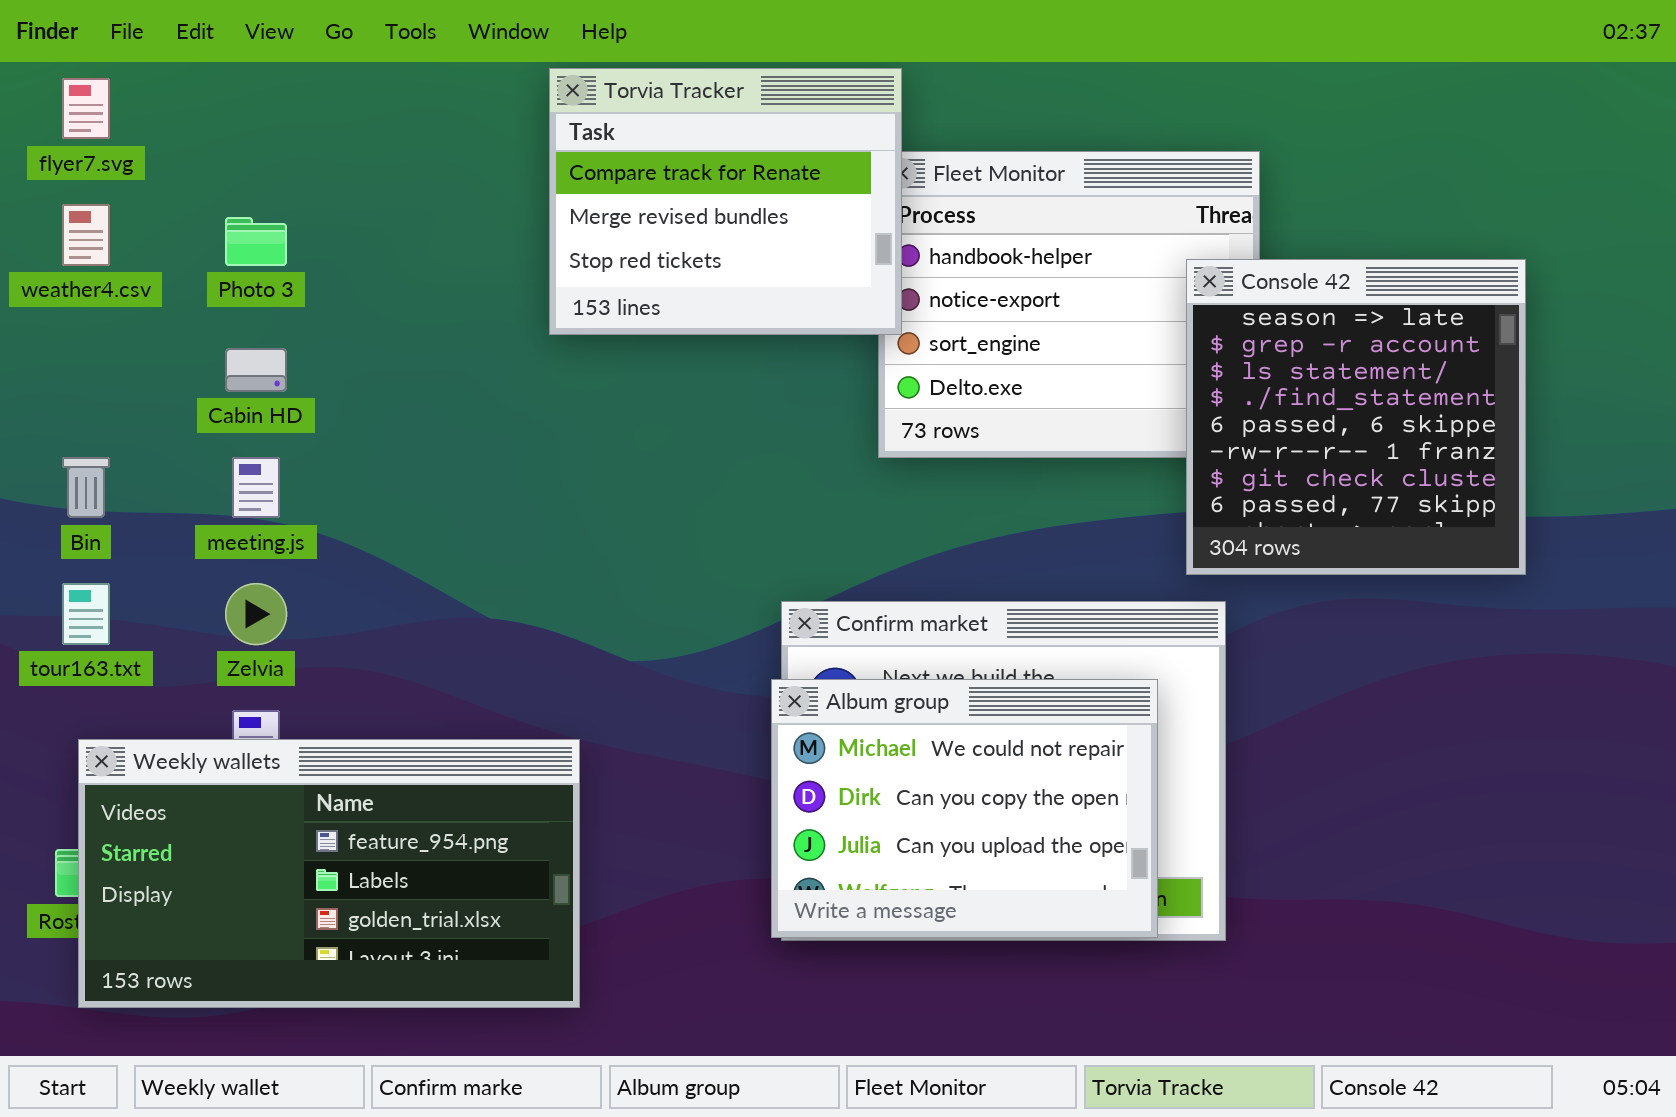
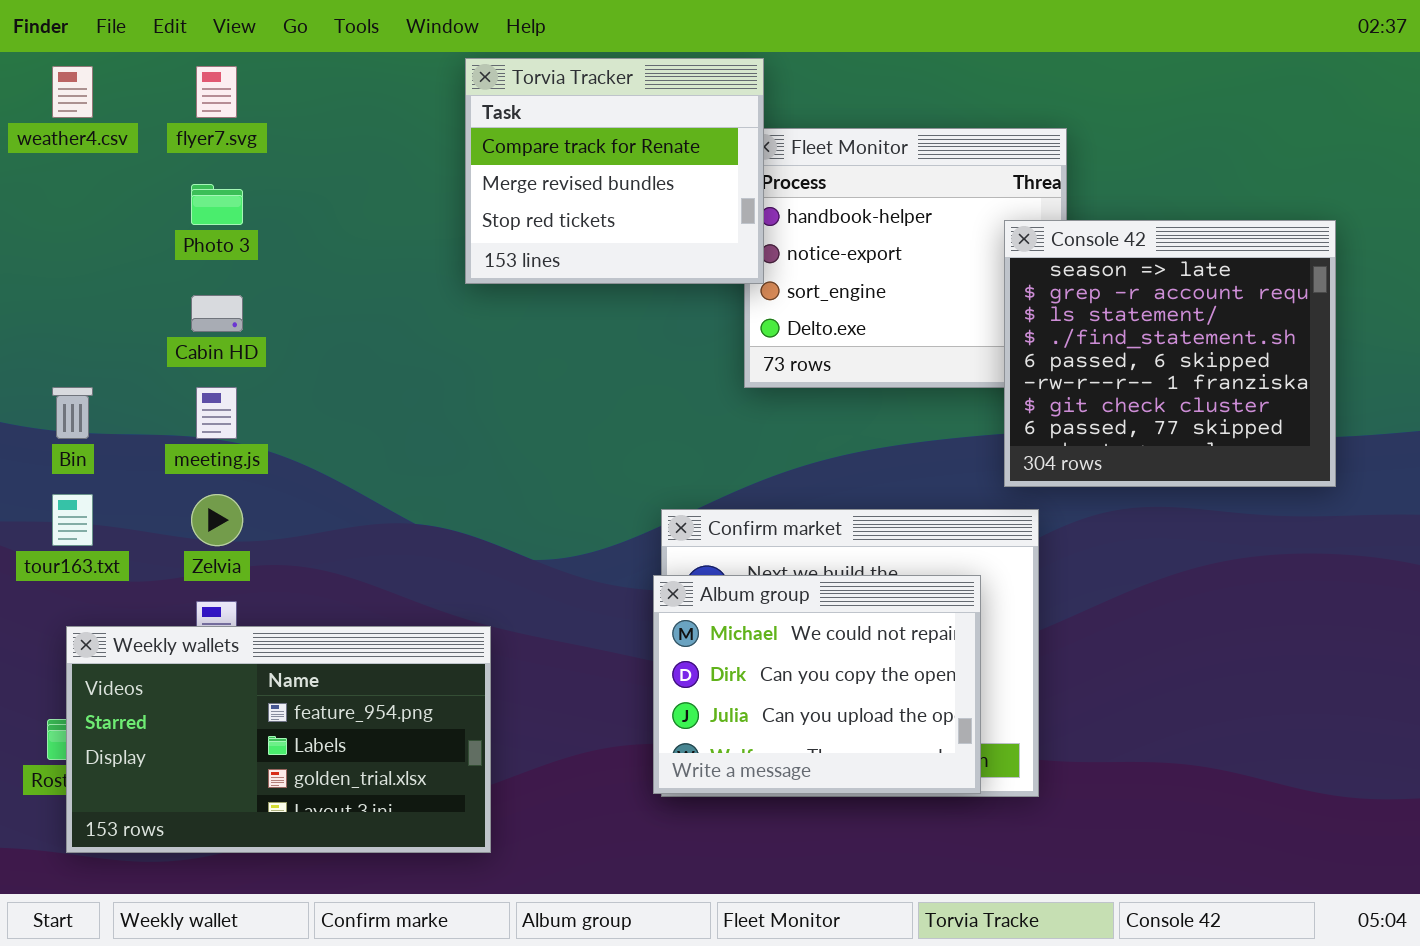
flyer7.svg: [62,78,110,139] -> [196,66,237,118], moved
weather4.csv: [62,204,110,266] -> [52,66,93,118], moved
Console 42: [1186,259,1526,575] -> [1004,220,1336,487], resized

